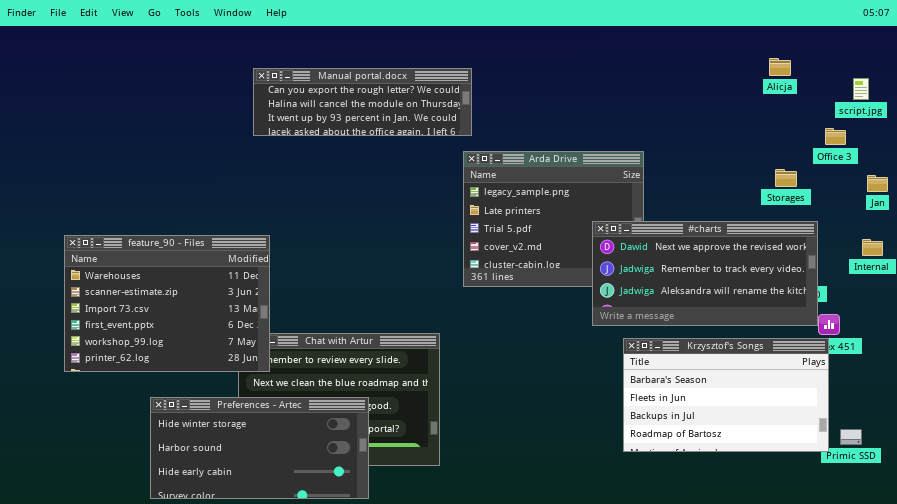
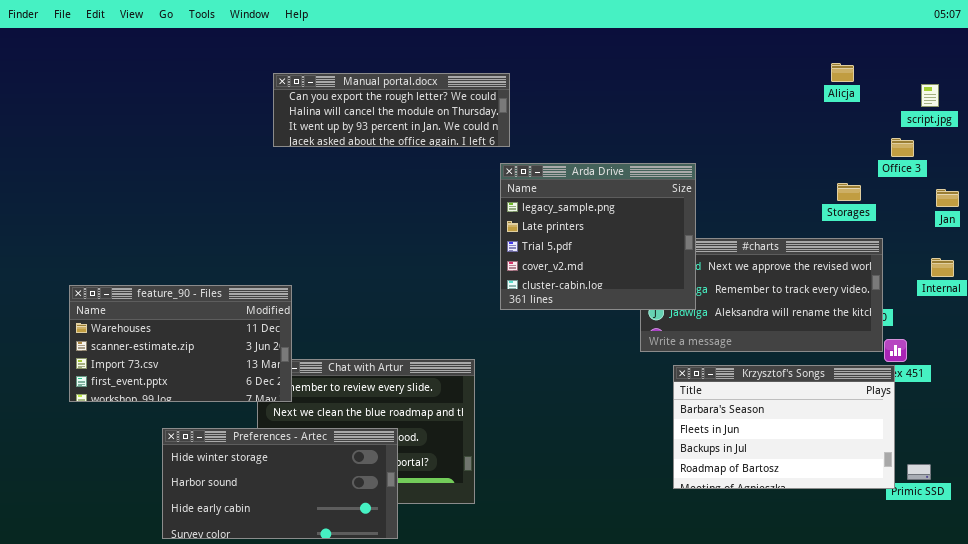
Arda Drive: [463,151,644,287] -> [500,163,696,310], raised
feature_90 - Files: [64,235,270,372] -> [69,285,292,402], resized

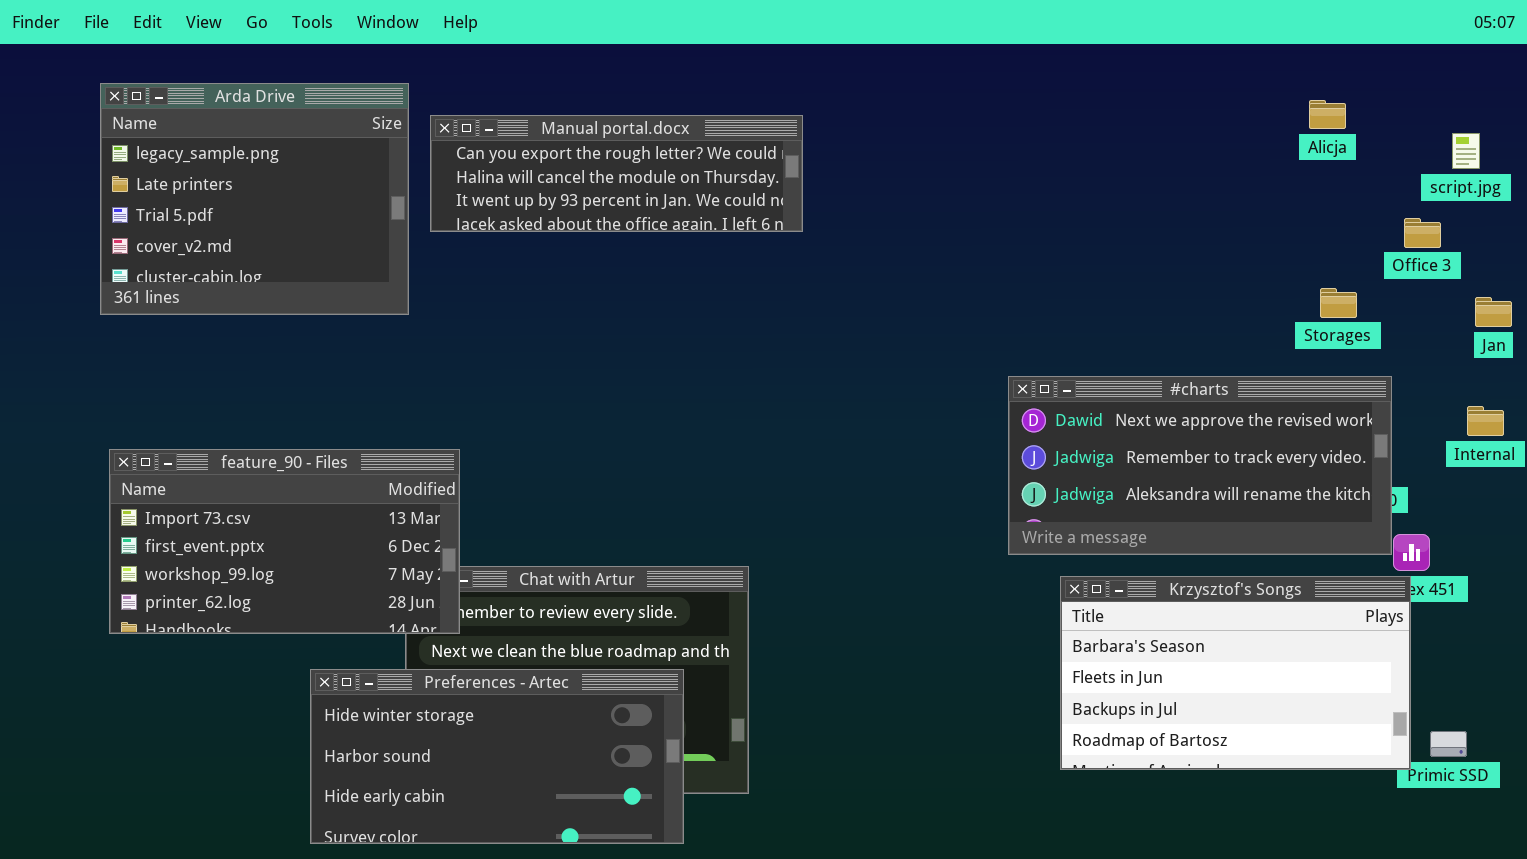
Arda Drive: [500,163,696,310] -> [100,83,409,315], moved
feature_90 - Files: [69,285,292,402] -> [109,449,460,634], scrolled down 2 rows
Preferences - Artec: [162,428,398,539] -> [310,669,684,844], moved

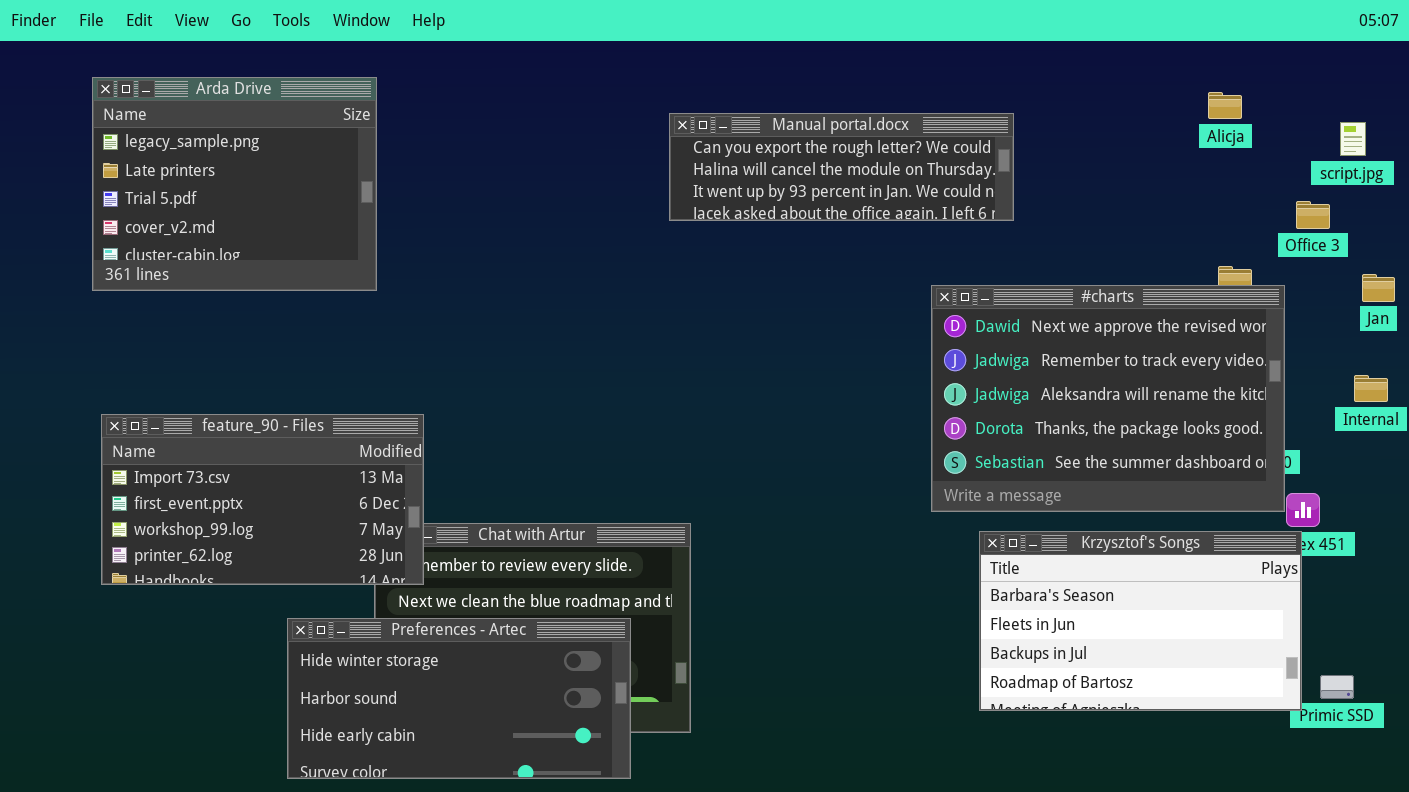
Manual portal.docx: [430,115,803,232] -> [669,113,1014,221], moved
#charts: [1008,376,1392,555] -> [931,285,1285,512], resized

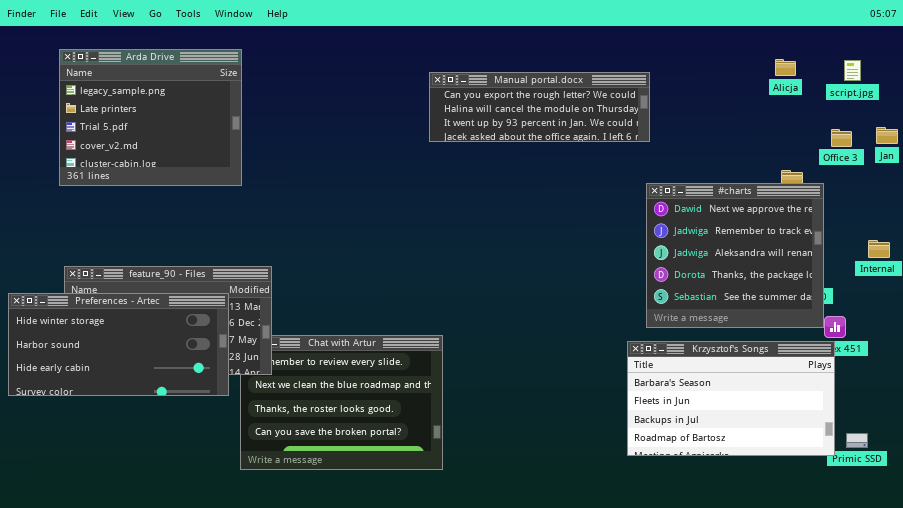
script.jpg: [1340,122,1366,156] -> [844,60,861,81], moved
Jan: [1362,274,1395,302] -> [876,127,898,144], moved
#charts: [931,285,1285,512] -> [646,183,824,328], resized
Preferences - Artec: [287,618,631,779] -> [8,293,229,396], moved

